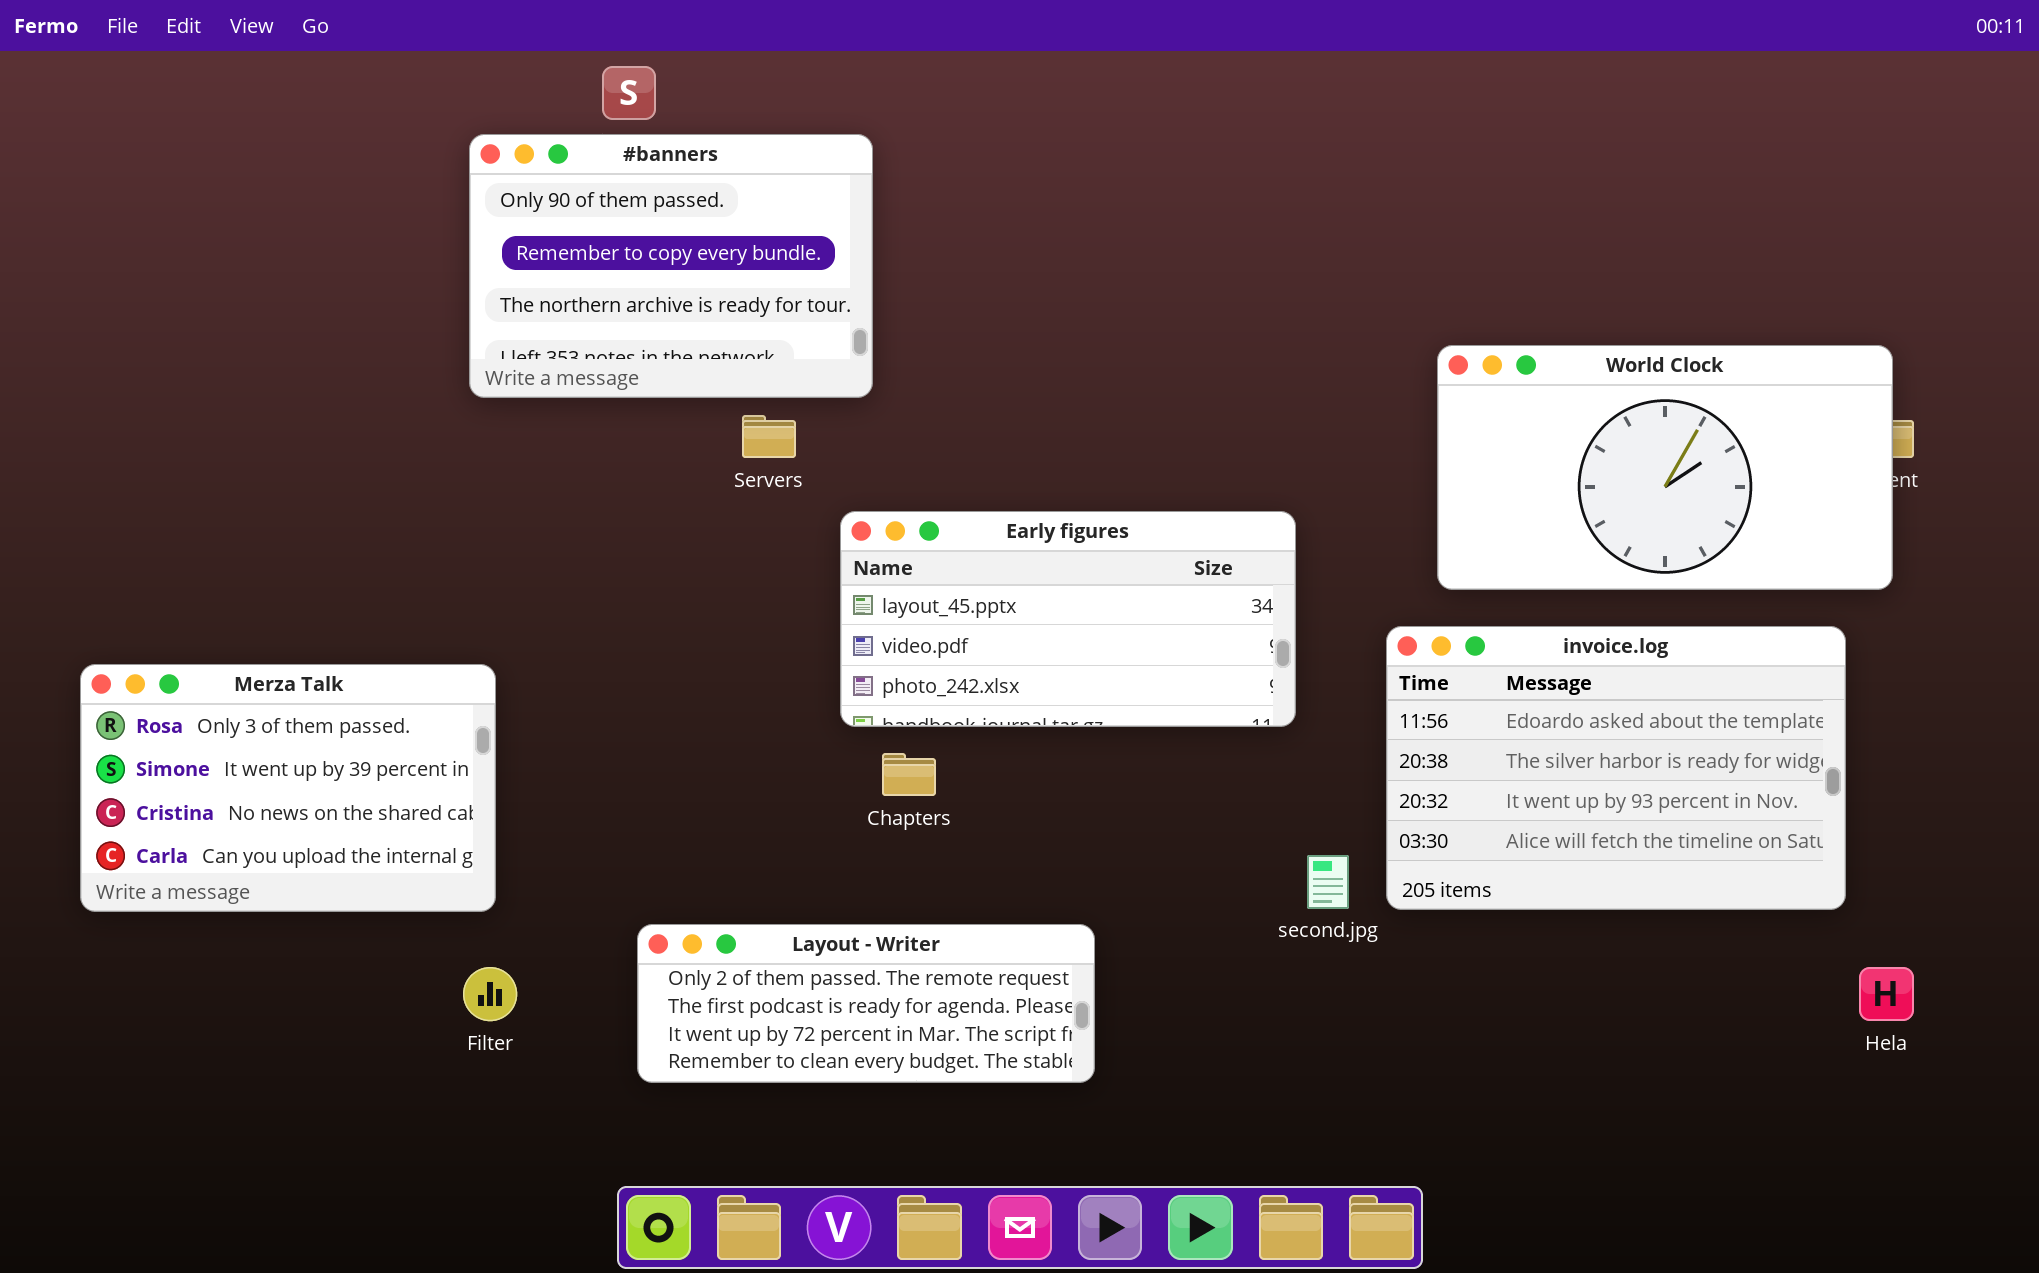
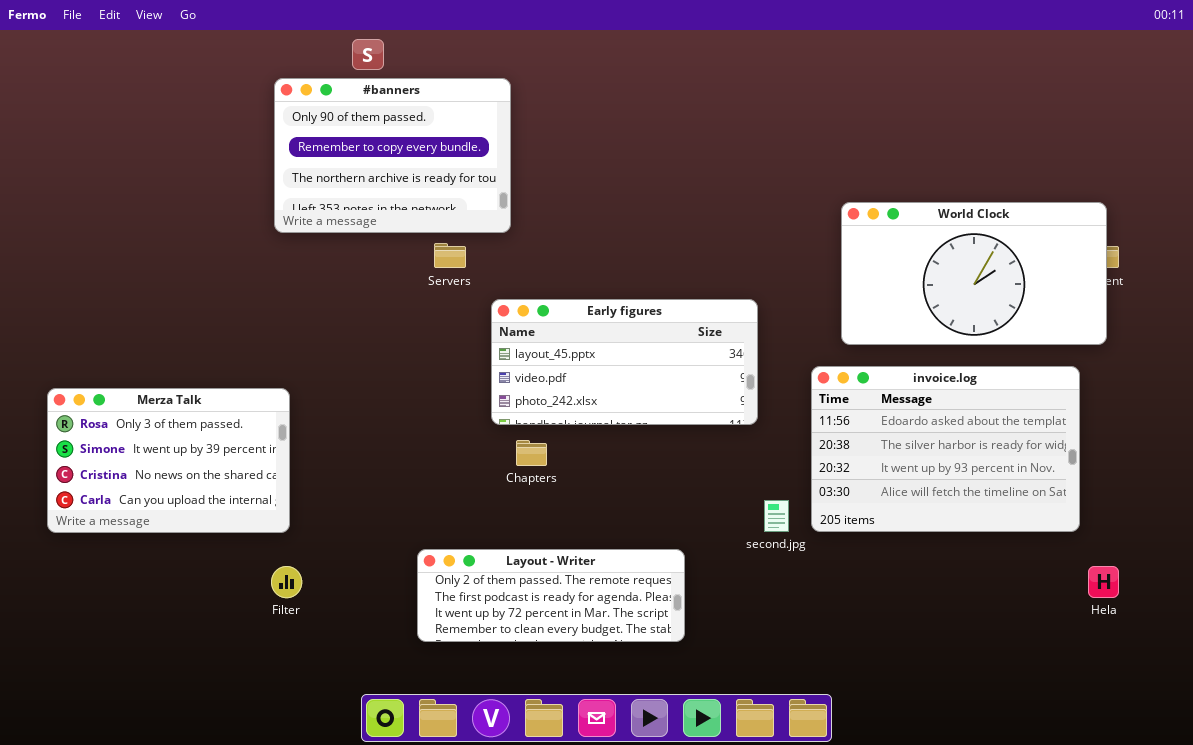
Layout - Writer: [637,924,1095,1083] -> [417,549,685,642], moved

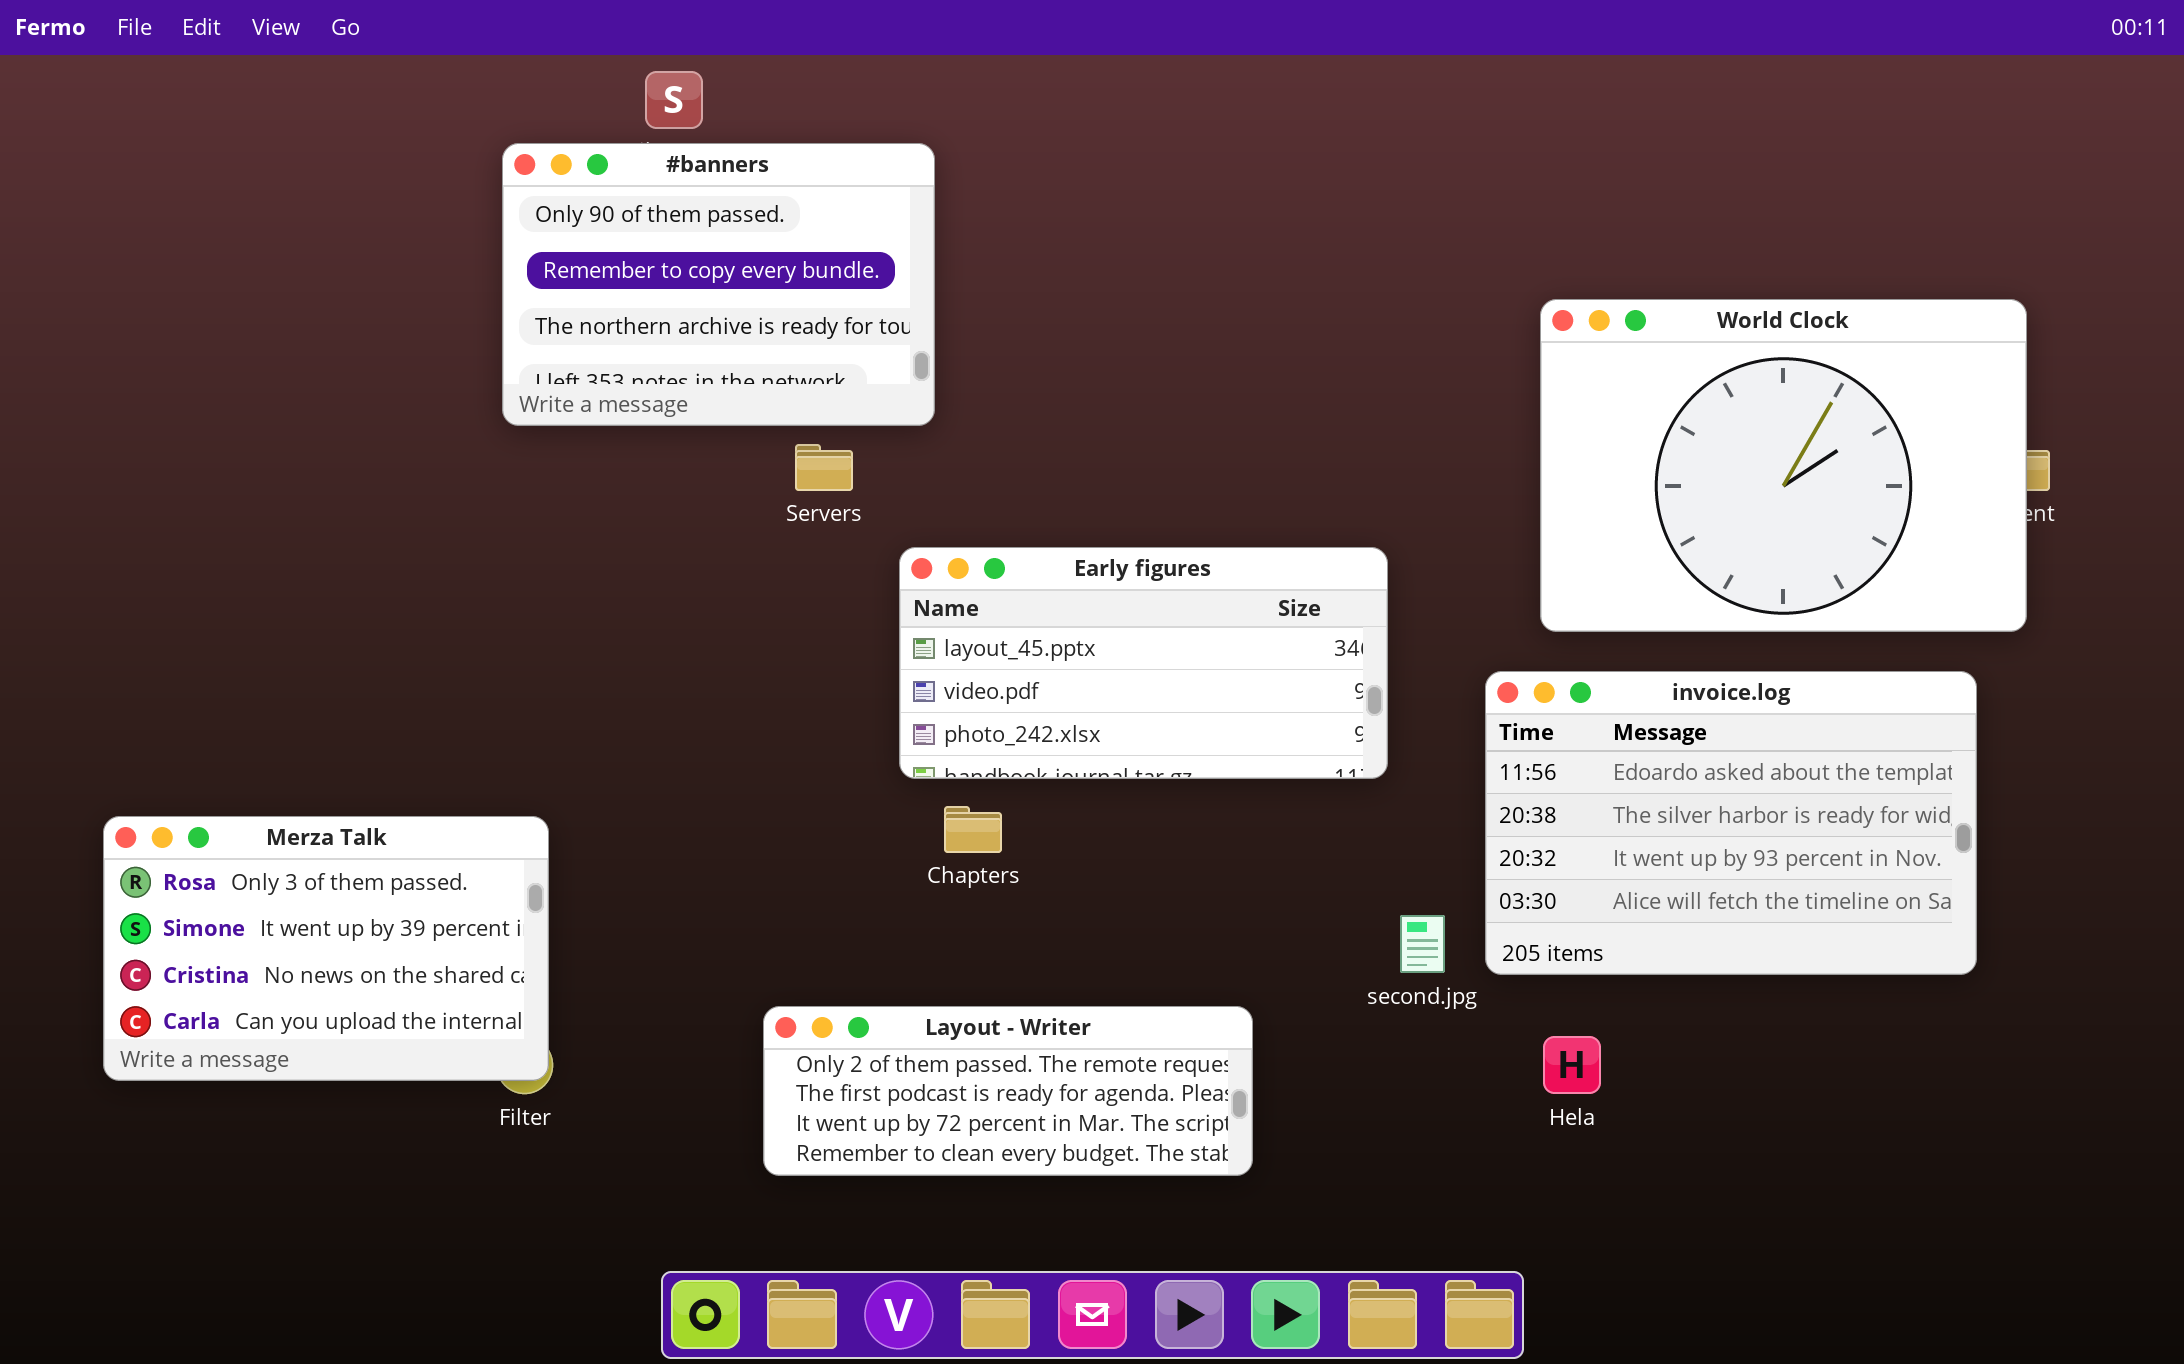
World Clock: [841,202,1107,345] -> [1540,299,2027,632], resized
Merza Talk: [47,388,290,533] -> [103,816,549,1081], moved
Hela: [1088,566,1119,598] -> [1543,1036,1601,1094], moved

